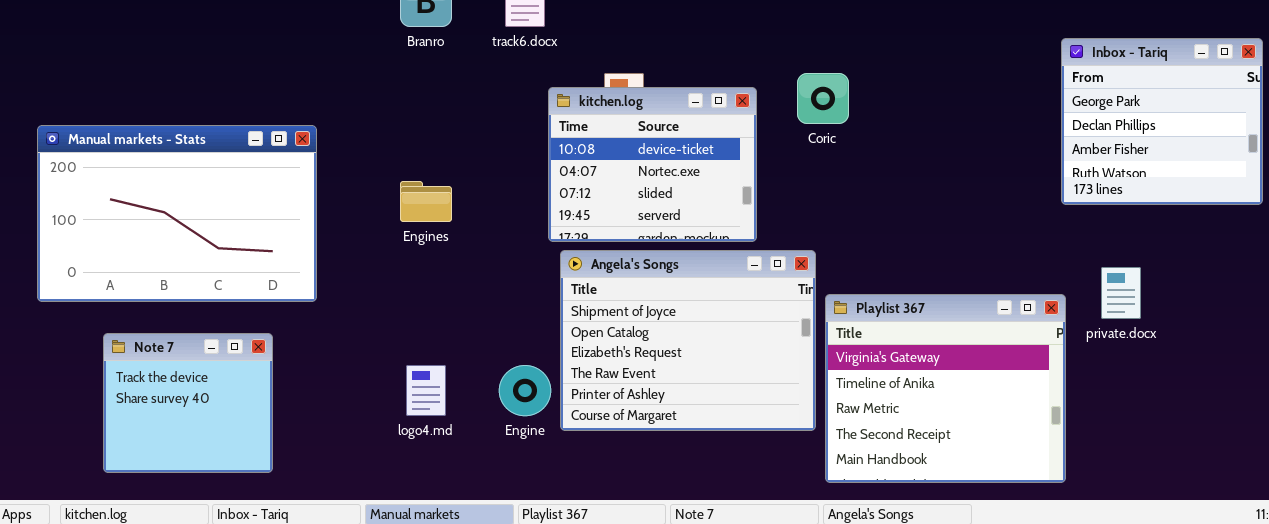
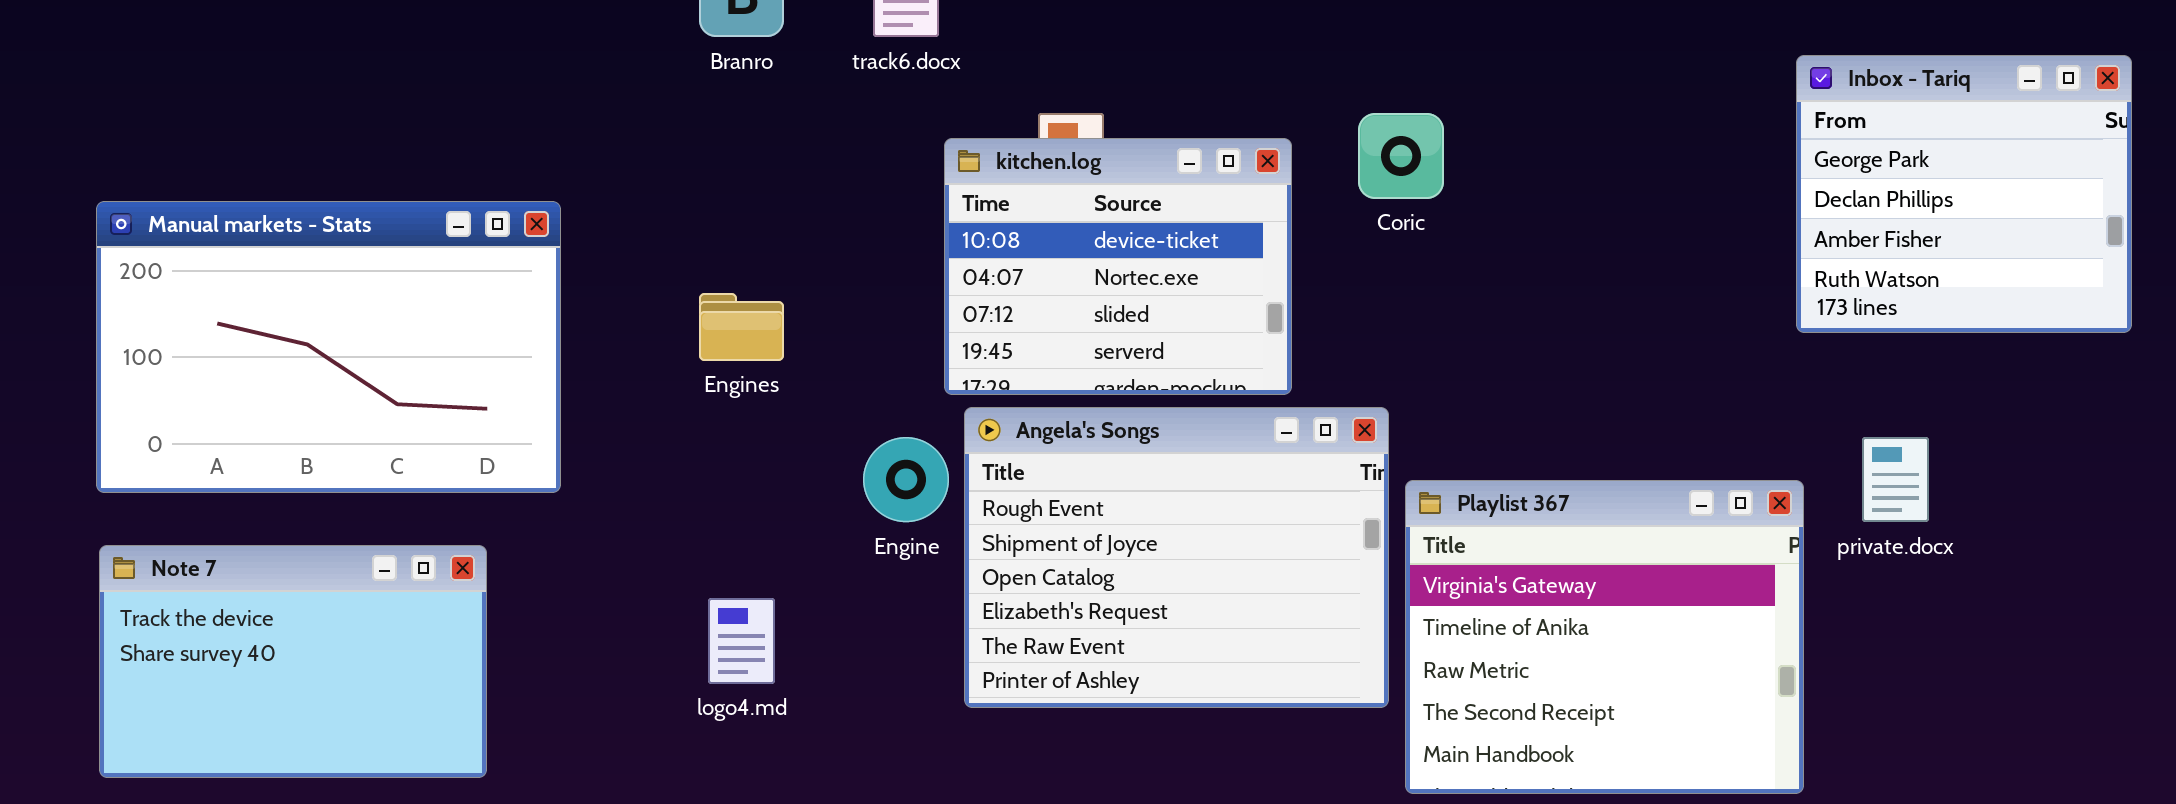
Angela's Songs: [560,250,816,431] -> [964,407,1389,708], scrolled up 1 row
Note 7: [103,333,273,473] -> [99,545,487,778], resized
Engine: [499,365,551,416] -> [863,437,949,522], moved

